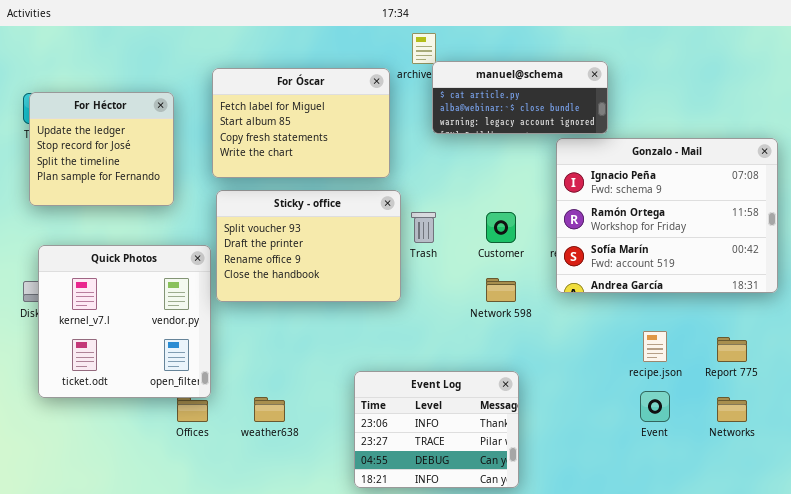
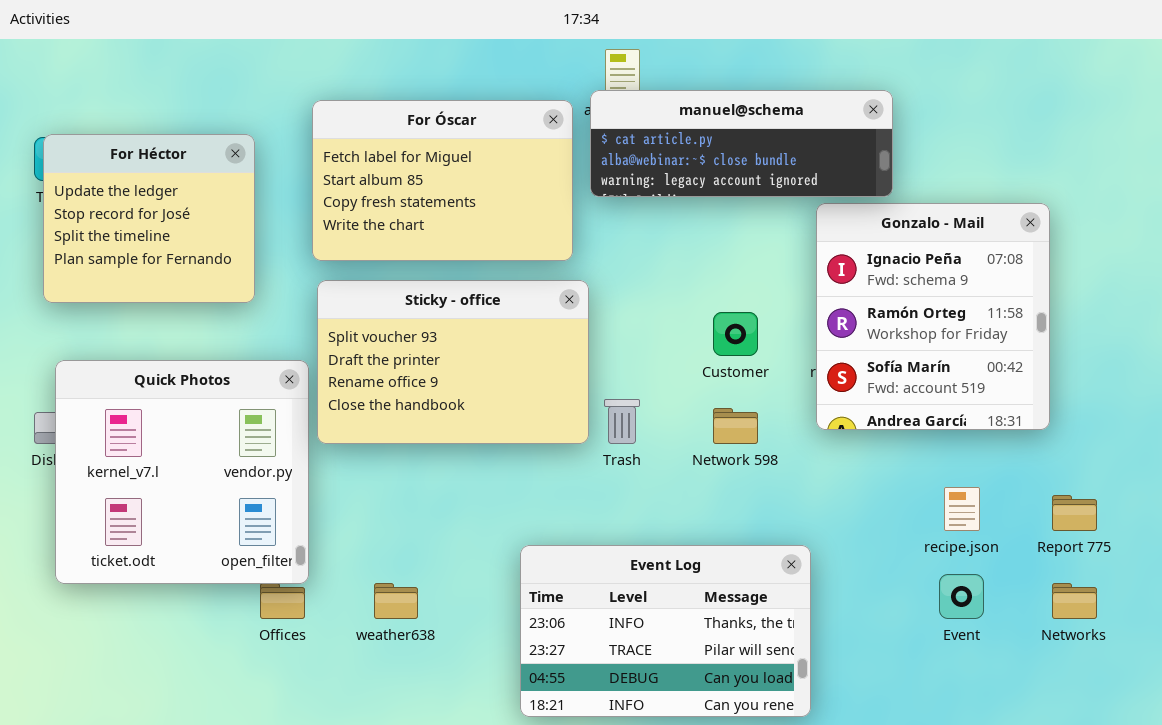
manuel@schema: [432,61,608,134] -> [590,90,893,197], resized
Gonzalo - Mail: [556,138,778,293] -> [816,203,1050,430], resized
Trash: [411,212,436,243] -> [604,399,640,444], moved
Event Log: [354,371,519,488] -> [520,545,811,717], resized

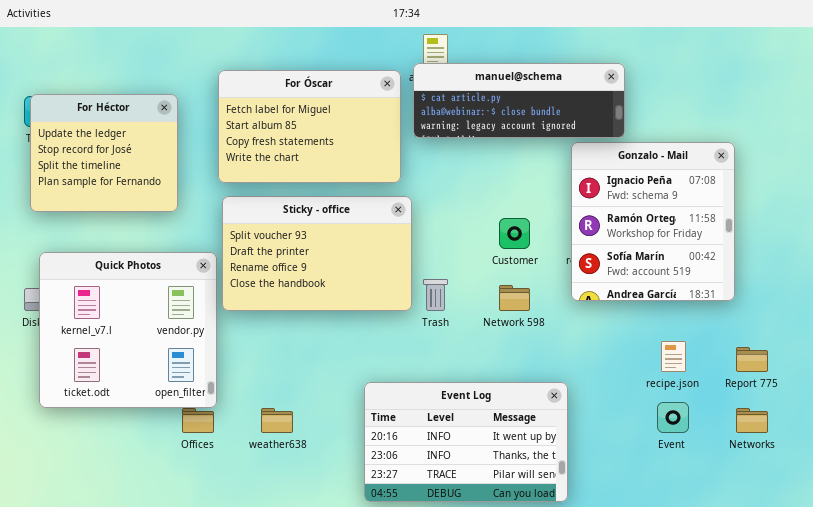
Event Log: [520,545,811,717] -> [364,382,568,502], scrolled up 1 row

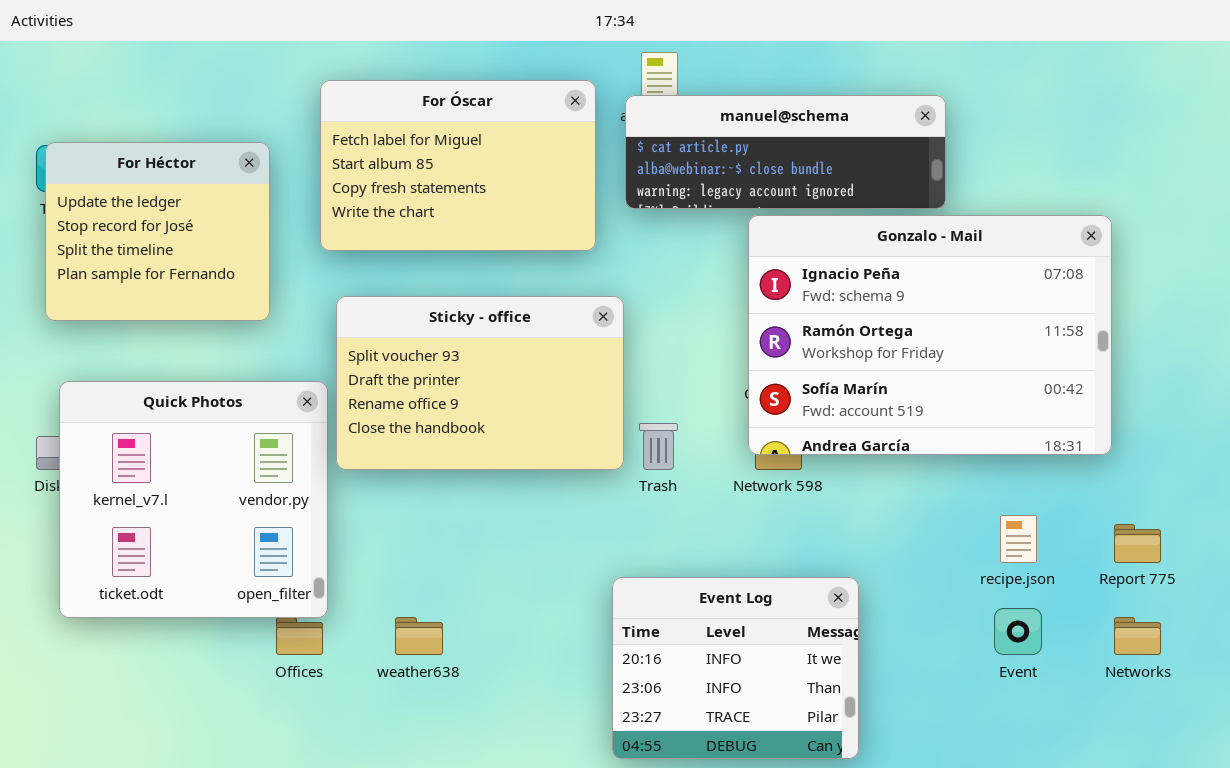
For Óscar: [218,70,401,183] -> [320,80,596,251], moved
Gonzalo - Mail: [571,142,735,301] -> [748,215,1112,455], resized
Event Log: [364,382,568,502] -> [612,577,859,759], resized

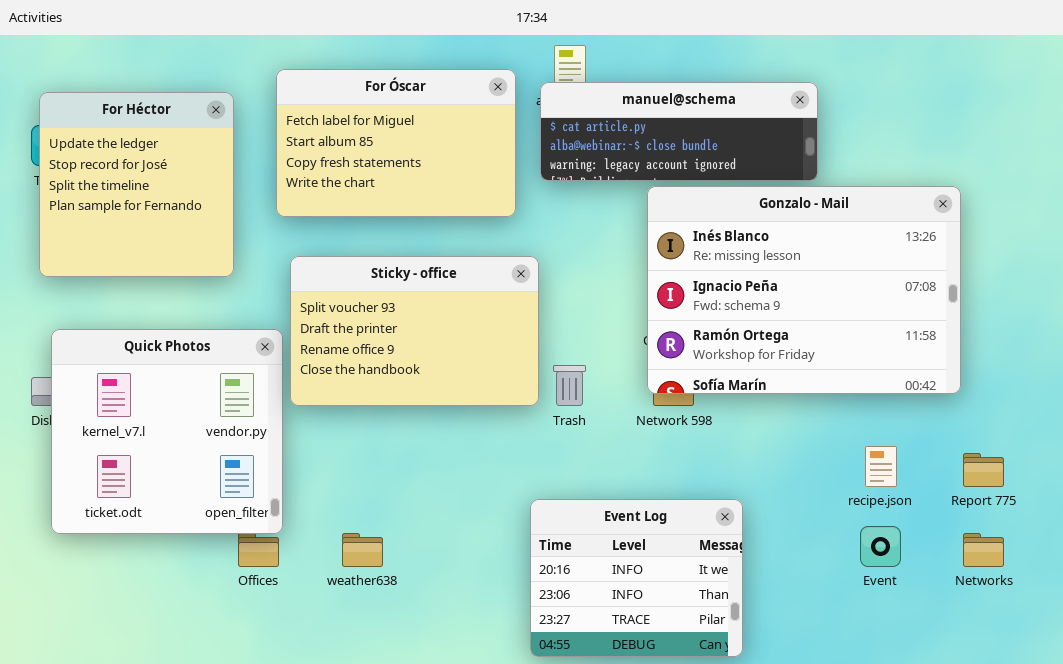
For Héctor: [45,142,270,321] -> [39,92,234,277], resized
Gonzalo - Mail: [748,215,1112,455] -> [647,186,961,394], scrolled up 1 row

